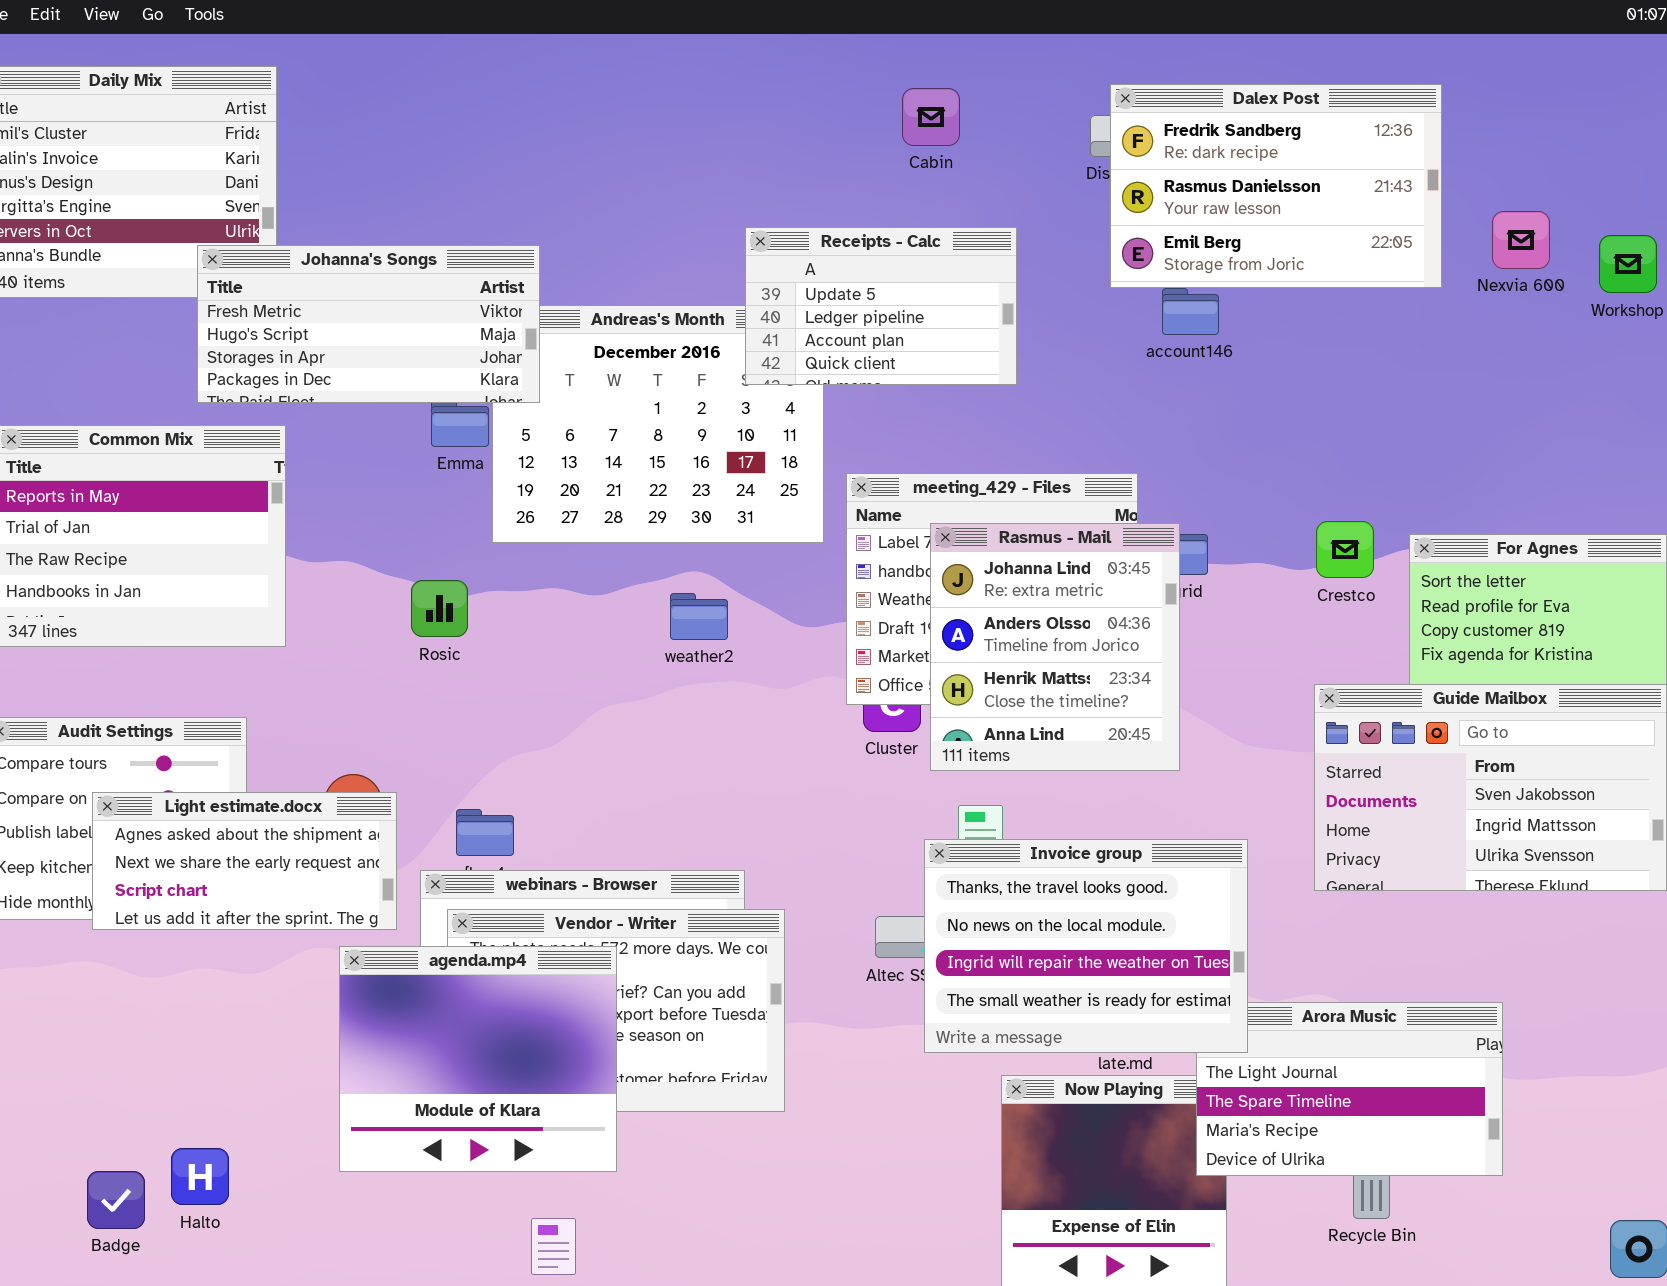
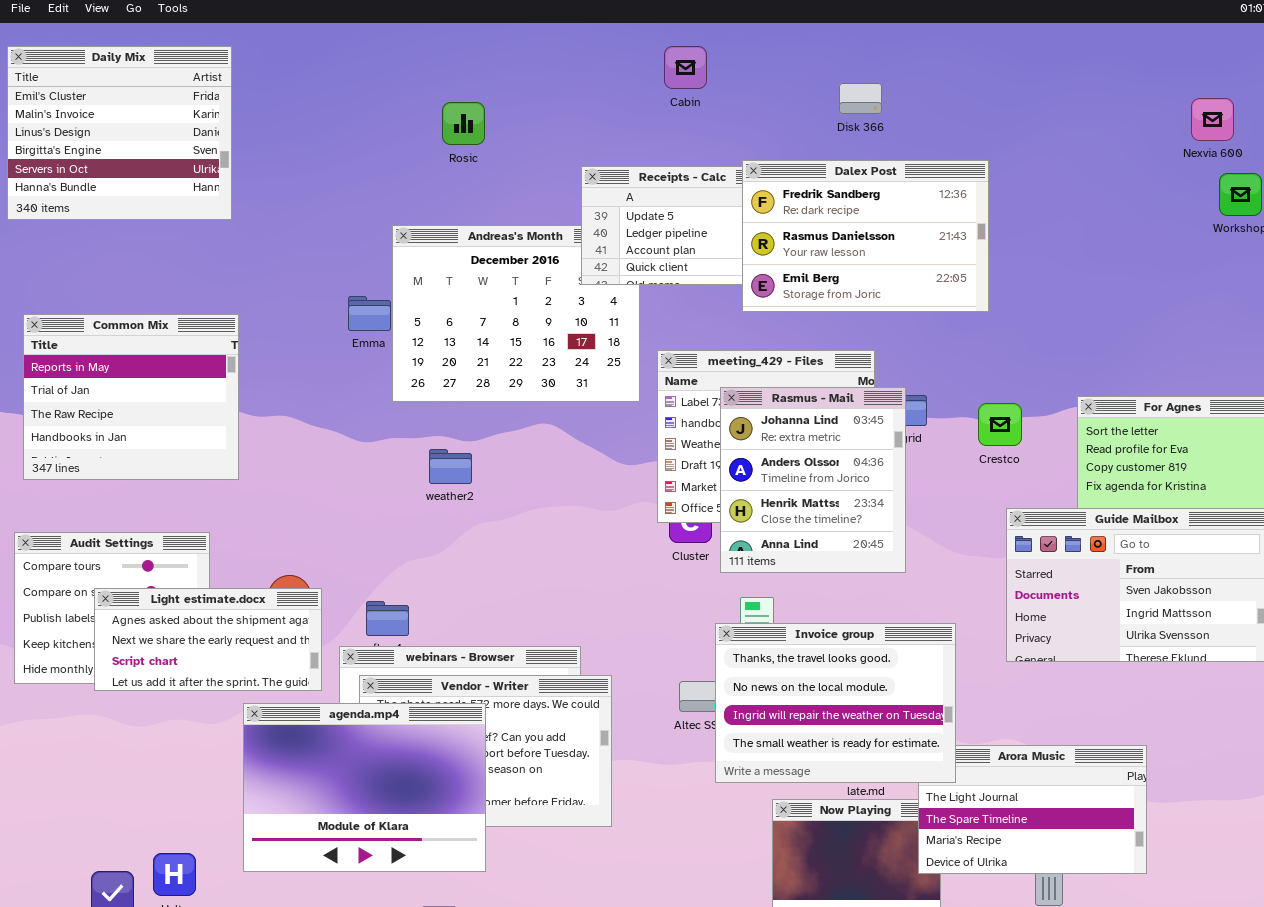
Dalex Post: [1110,84,1442,288] -> [742,160,989,312], moved
Cabin: [902,88,960,146] -> [664,46,707,89], moved
Nexvia 600: [1492,211,1550,269] -> [1191,98,1234,141], moved
Johanna's Songs: [197,245,540,403] -> none, closed
Crestco: [1316,521,1374,578] -> [978,403,1022,446], moved
Rosic: [411,580,468,637] -> [442,102,485,145], moved
weather2: [670,593,728,640] -> [429,449,472,484], moved
agenda.mp4: [339,946,617,1172] -> [243,703,486,872], resized

